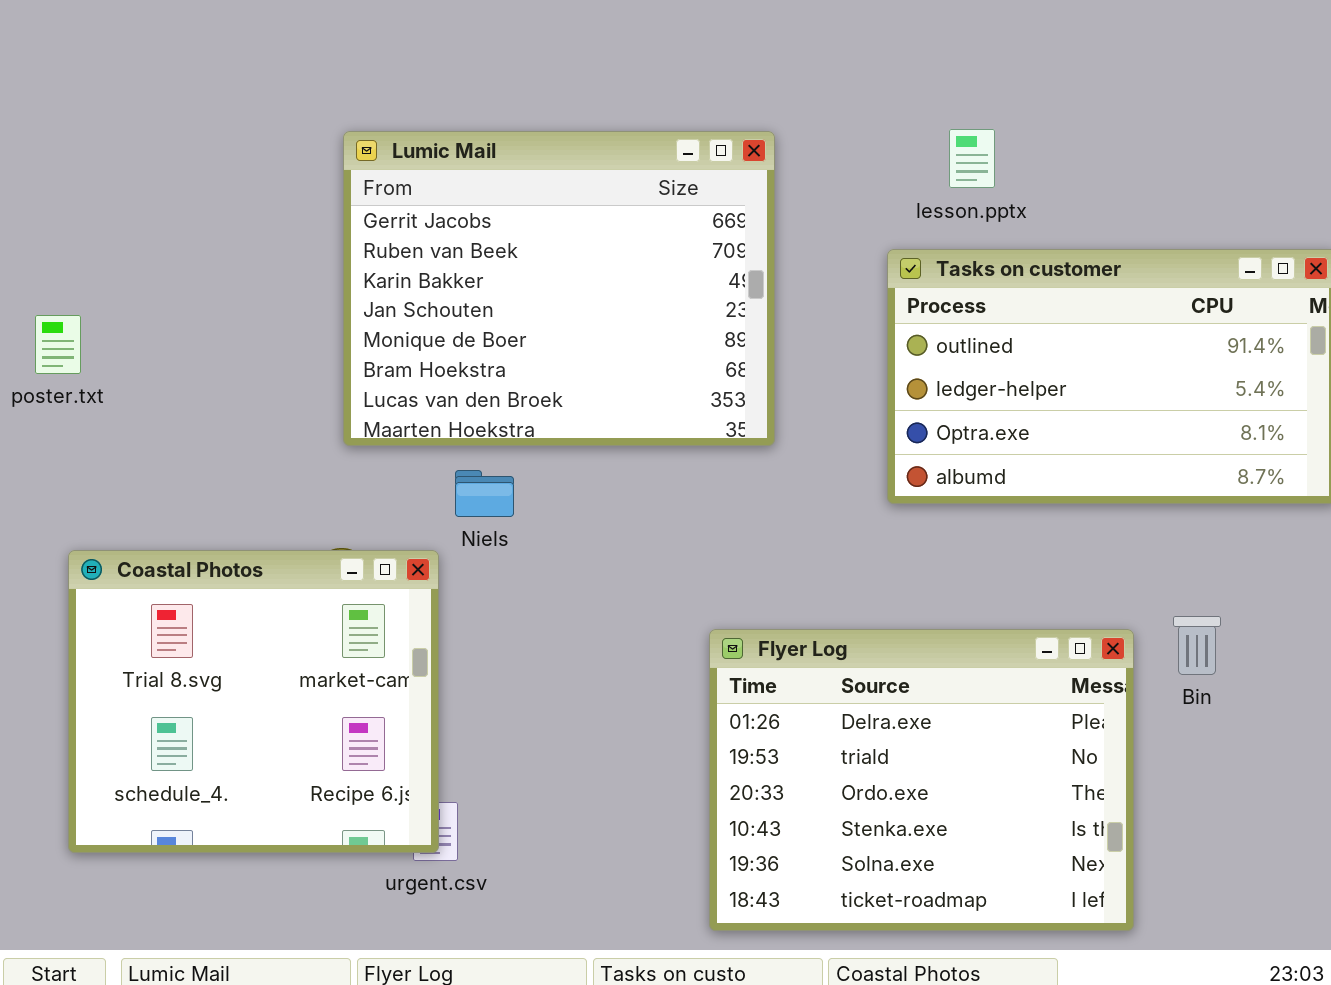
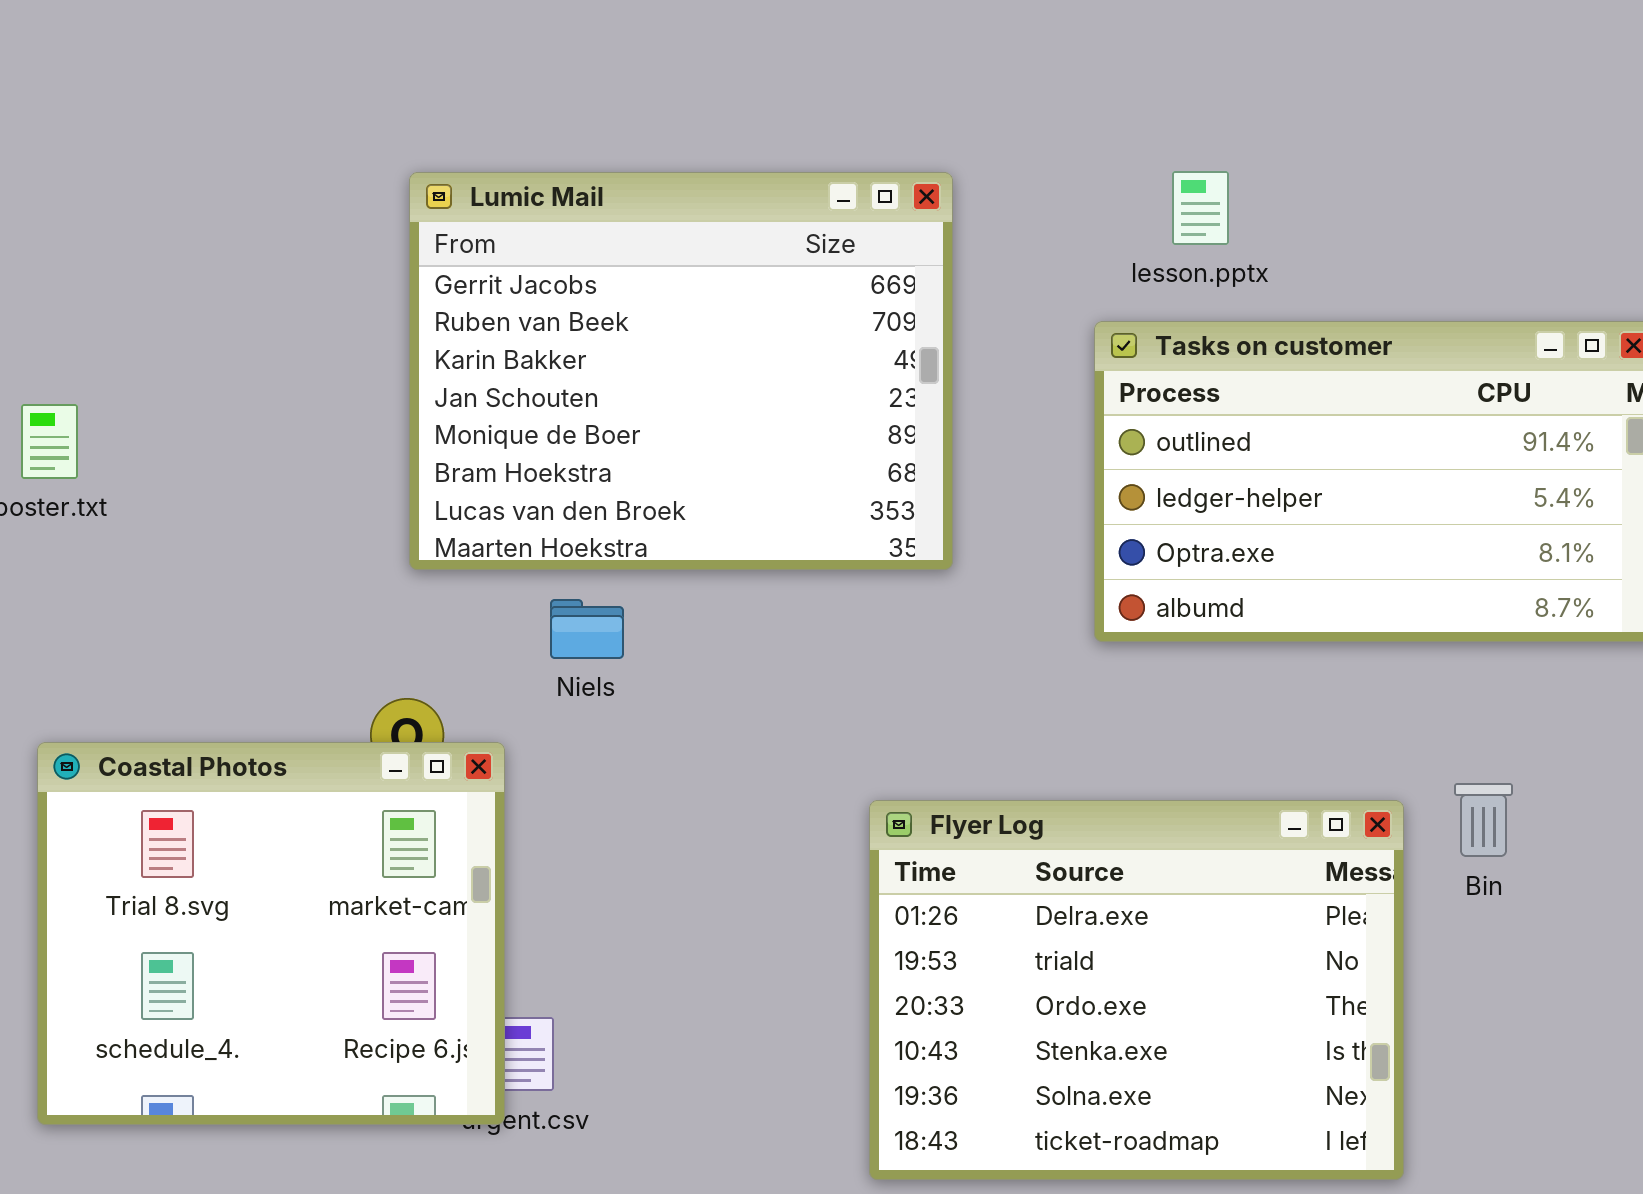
Coastal Photos: [68,550,439,853] -> [37,742,505,1125], moved

